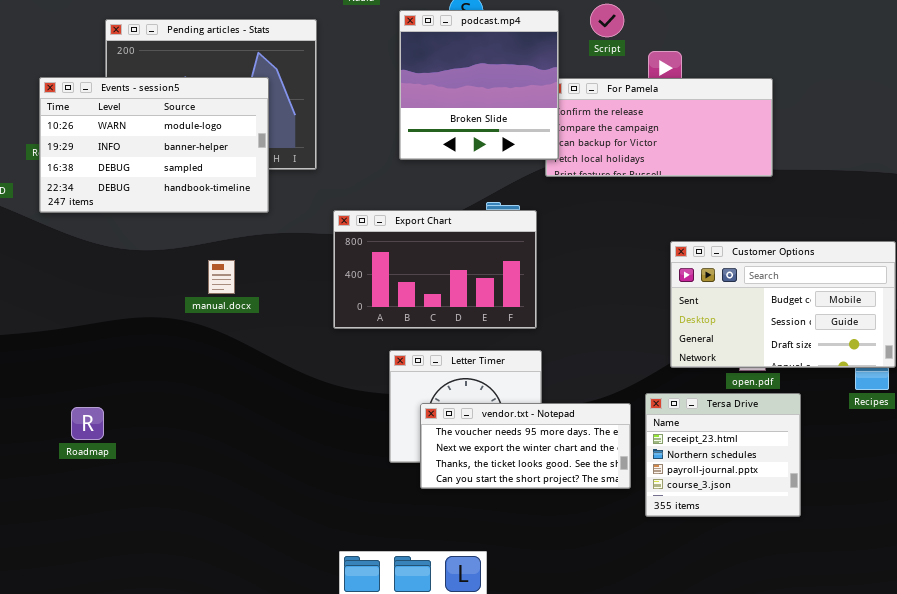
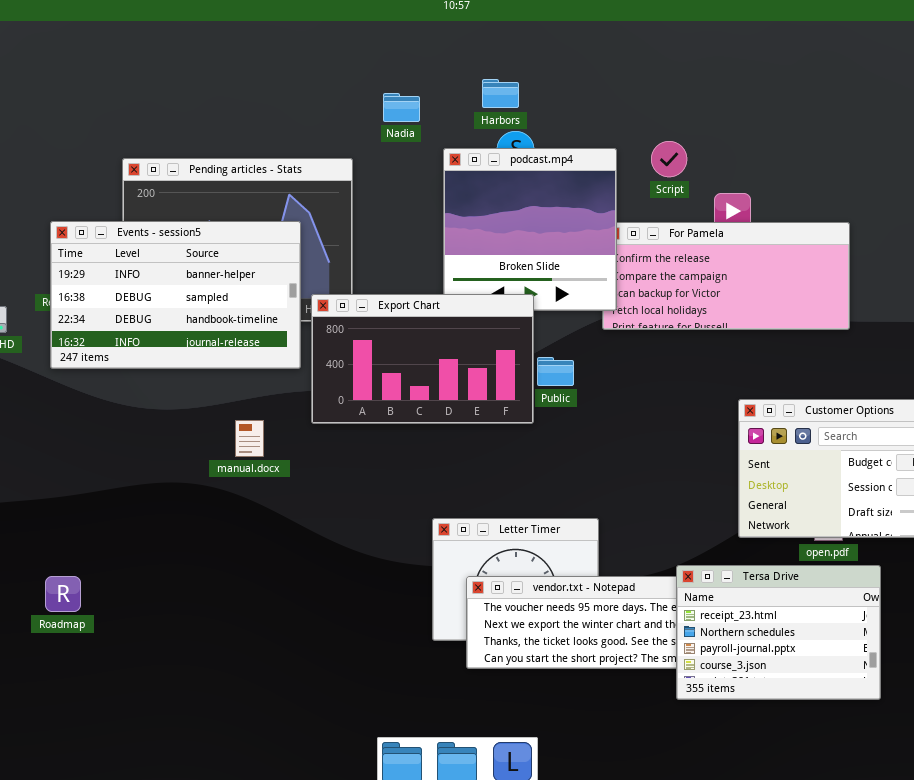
Events - session5: [39,77,269,213] -> [50,221,301,369], scrolled down 1 row
Export Chart: [333,210,537,329] -> [311,294,534,424], moved
Tersa Drive: [645,393,801,517] -> [676,565,881,700], resized
Roadmap: [71,407,104,440] -> [45,576,81,612], moved

